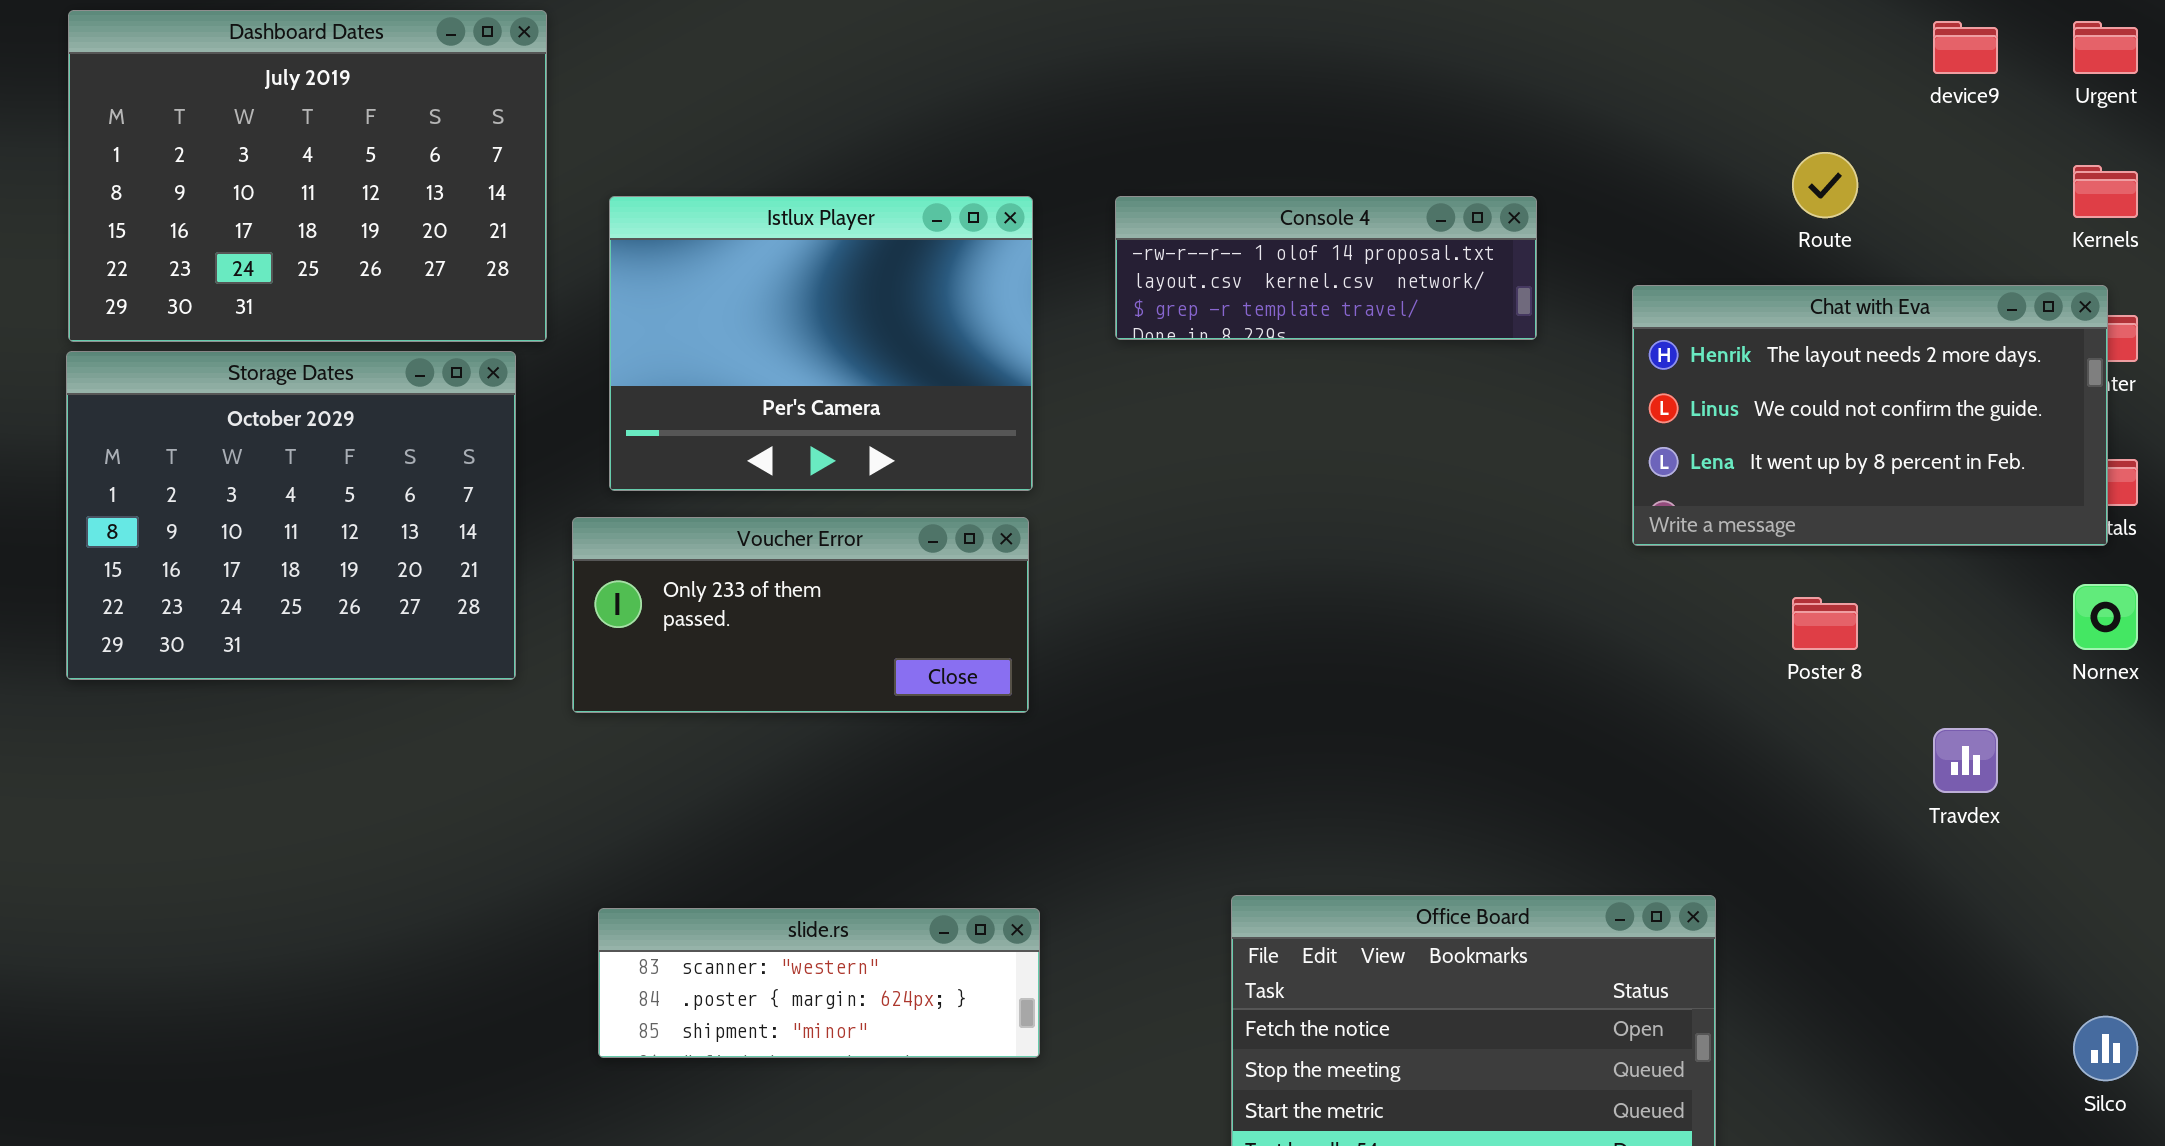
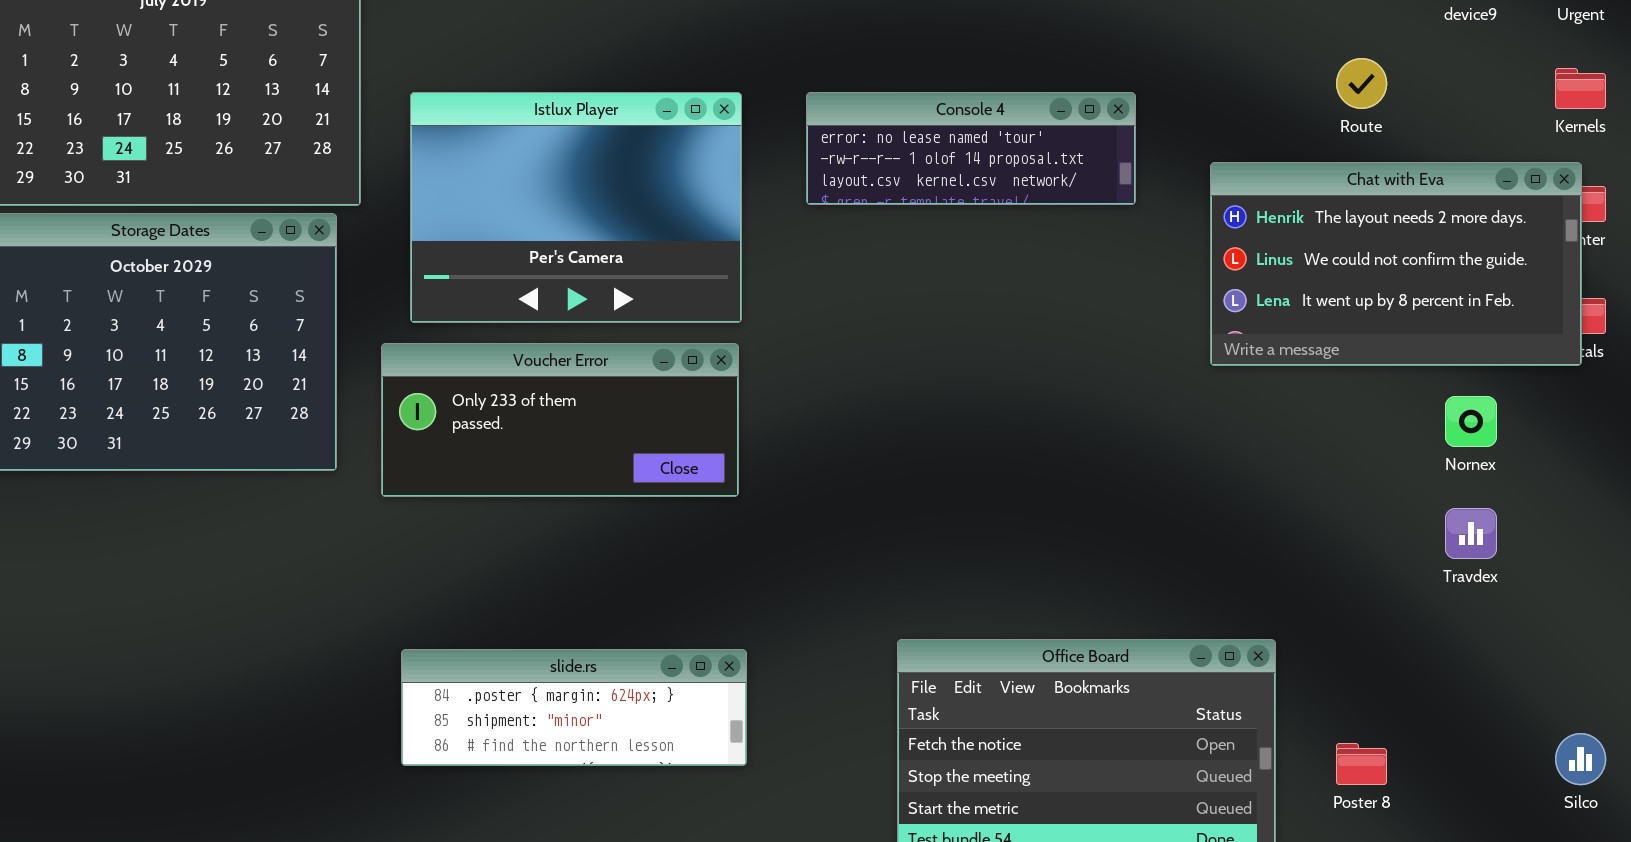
Console 4: [1115,196,1537,340] -> [806,92,1136,205], scrolled up 1 row
Nornex: [2073,584,2138,650] -> [1445,396,1497,447], moved
Poster 8: [1792,597,1858,650] -> [1336,743,1387,785], moved
slide.rs: [598,908,1040,1058] -> [401,649,747,766], scrolled down 1 row

